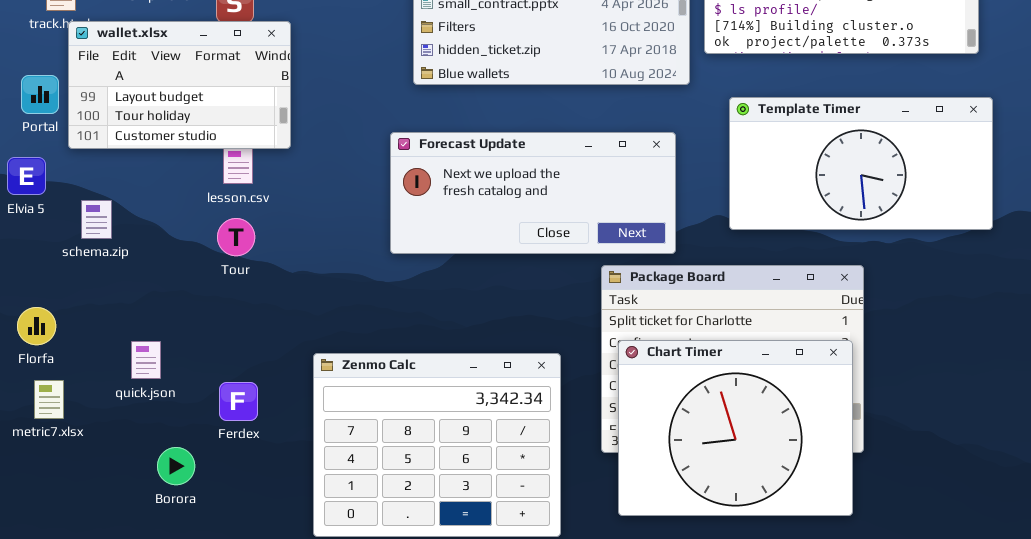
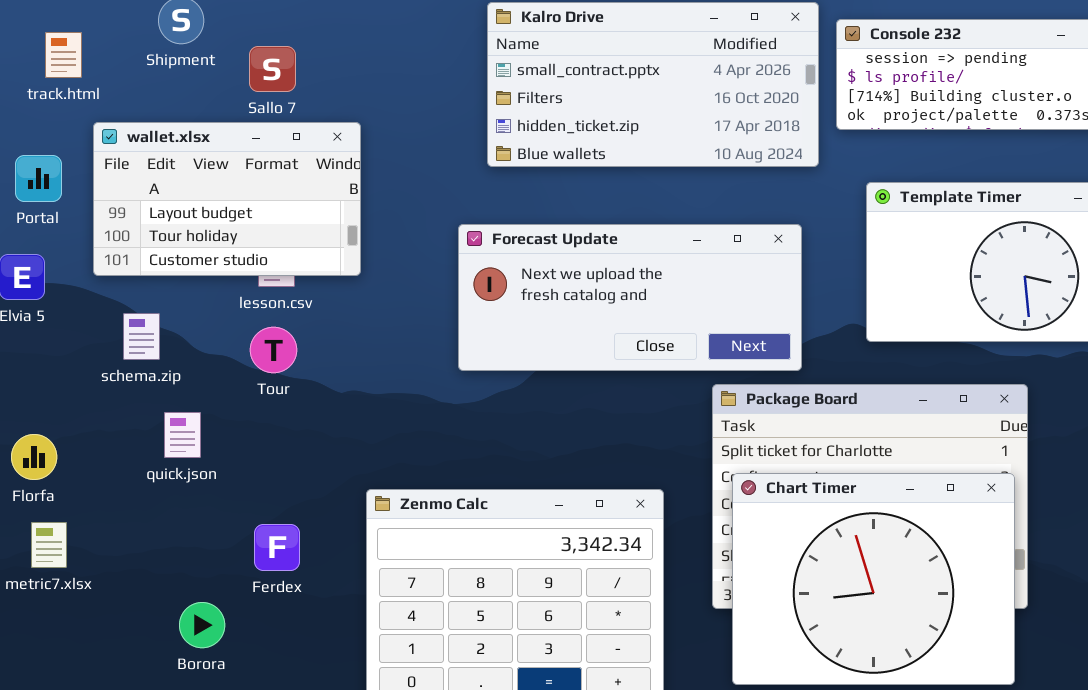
wallet.xlsx: [68,21,291,149] -> [93,122,361,276], moved
schema.zip: [81,200,112,239] -> [123,313,160,360], moved
quick.json: [131,341,161,379] -> [164,412,201,458], moved

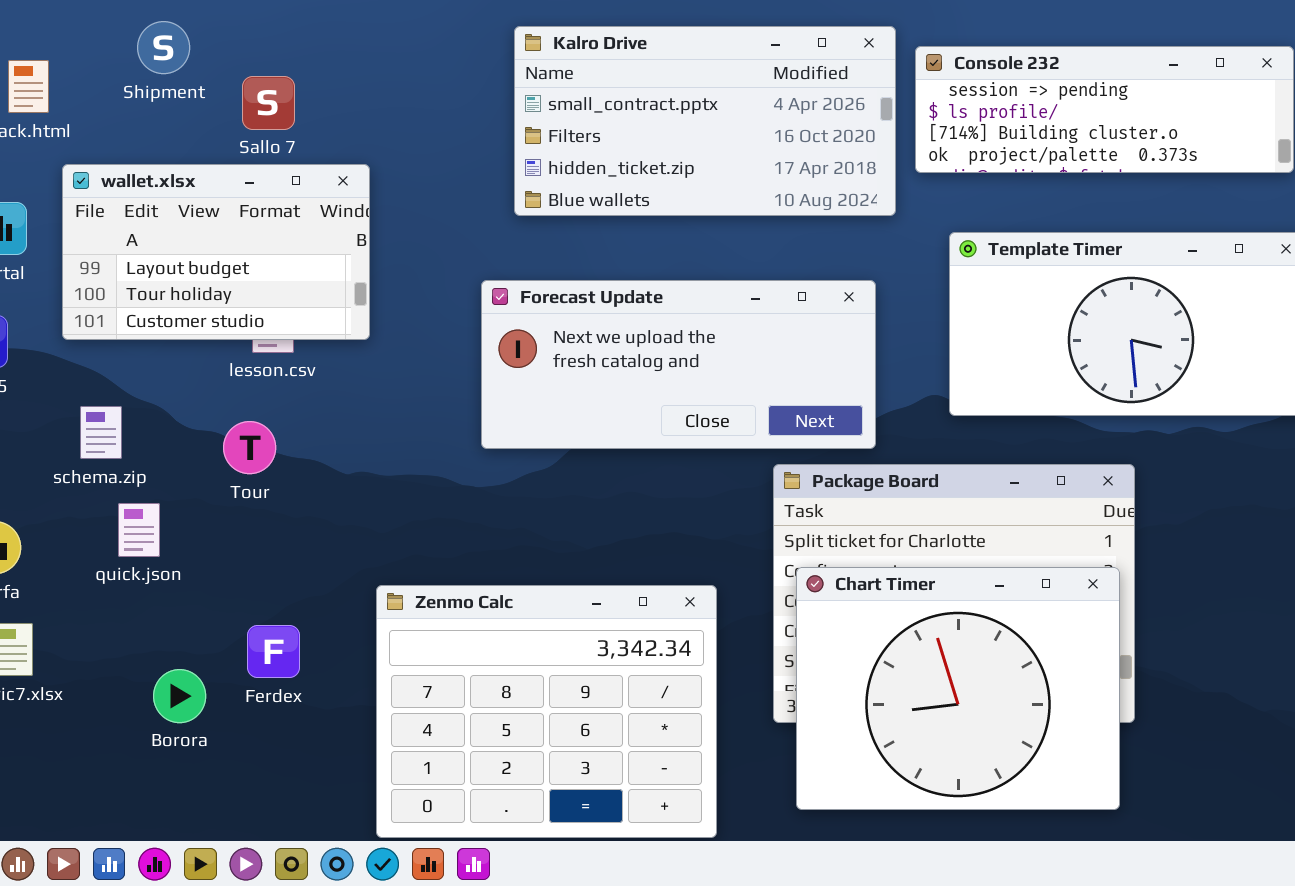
schema.zip: [123,313,160,360] -> [80,406,122,459], moved
Tour: [250,327,297,373] -> [223,421,276,474], moved
quick.json: [164,412,201,458] -> [118,503,160,557], moved
Borora: [179,602,225,648] -> [153,669,206,723], moved

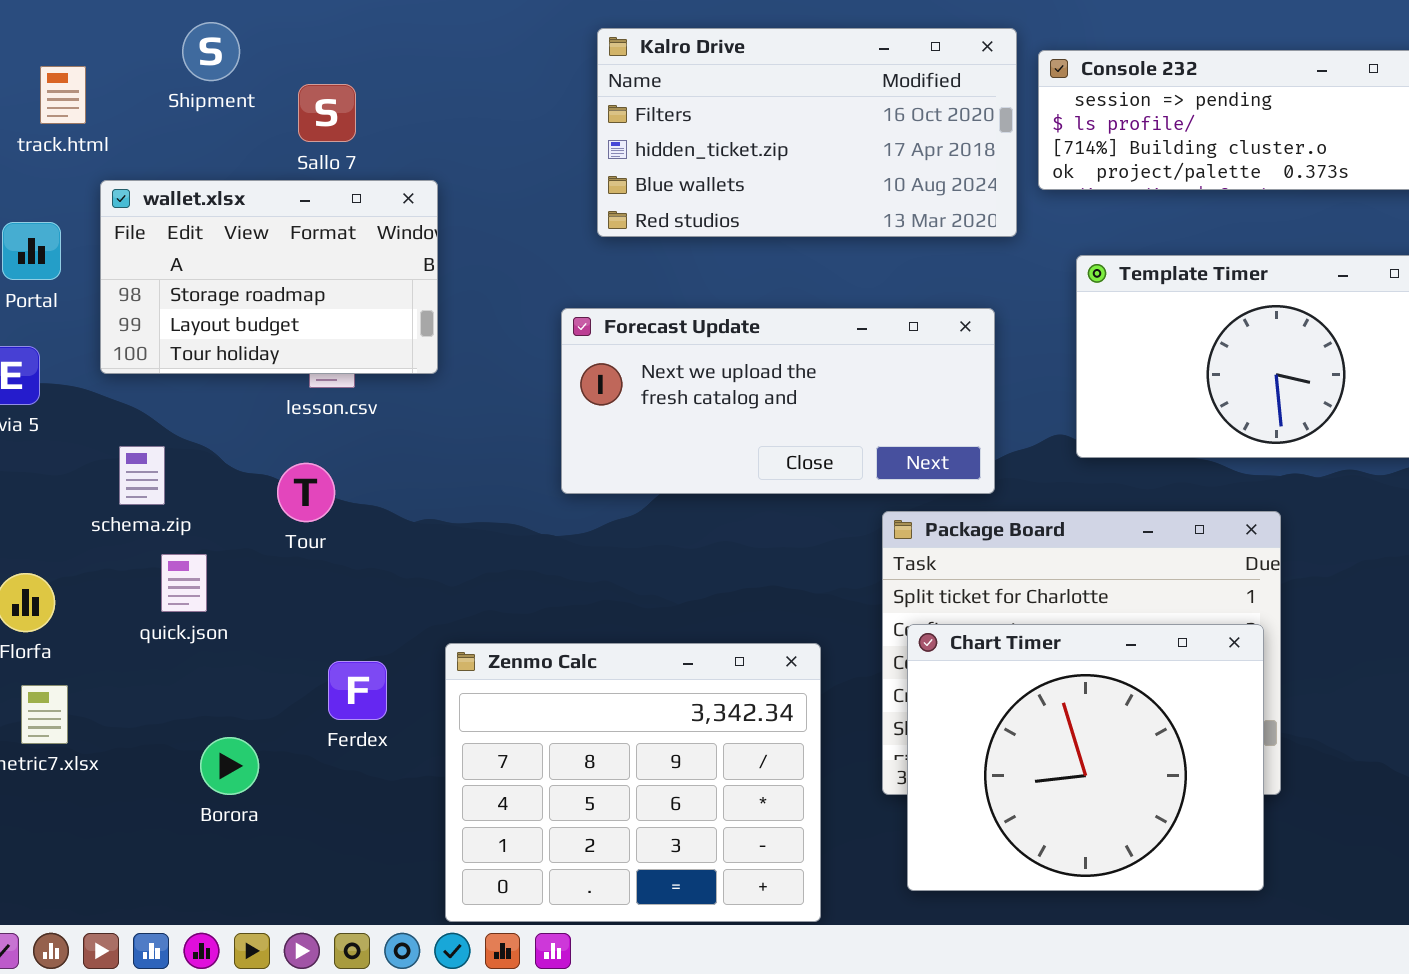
Kalro Drive: [514,26,896,216] -> [597,28,1017,237], scrolled down 1 row
wallet.xlsx: [62,164,370,340] -> [100,180,438,374], scrolled up 1 row
Ferdex: [247,625,300,678] -> [328,661,387,720], moved

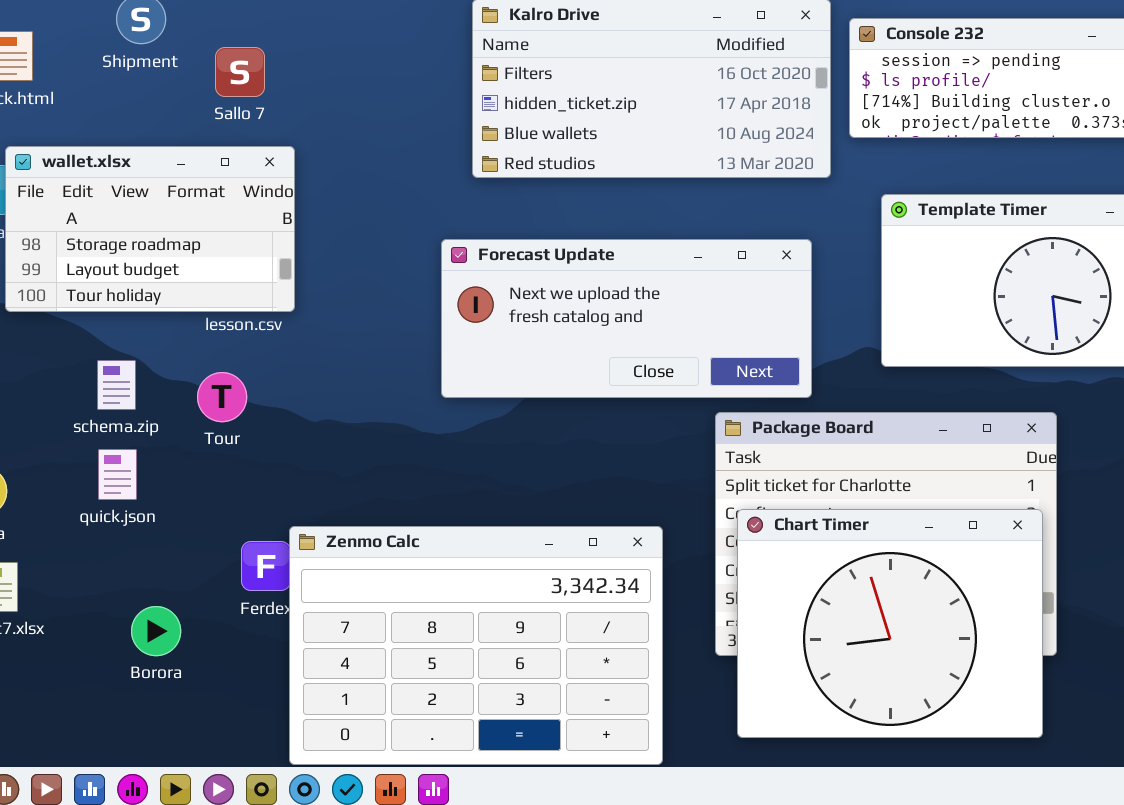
wallet.xlsx: [100,180,438,374] -> [5,146,295,312], moved
schema.zip: [119,446,165,505] -> [97,360,136,410], moved
Zenmo Calc: [445,643,821,922] -> [289,526,663,765], resized

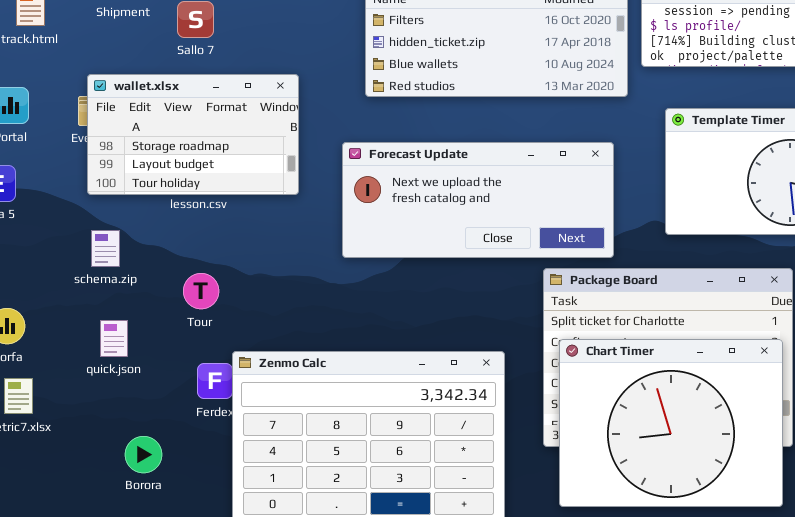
wallet.xlsx: [5,146,295,312] -> [87,74,299,195], moved
Tour: [197,372,247,422] -> [183,273,219,309], moved
quick.json: [98,449,137,500] -> [100,320,128,357], moved
Borora: [131,606,181,656] -> [125,436,162,473], moved

